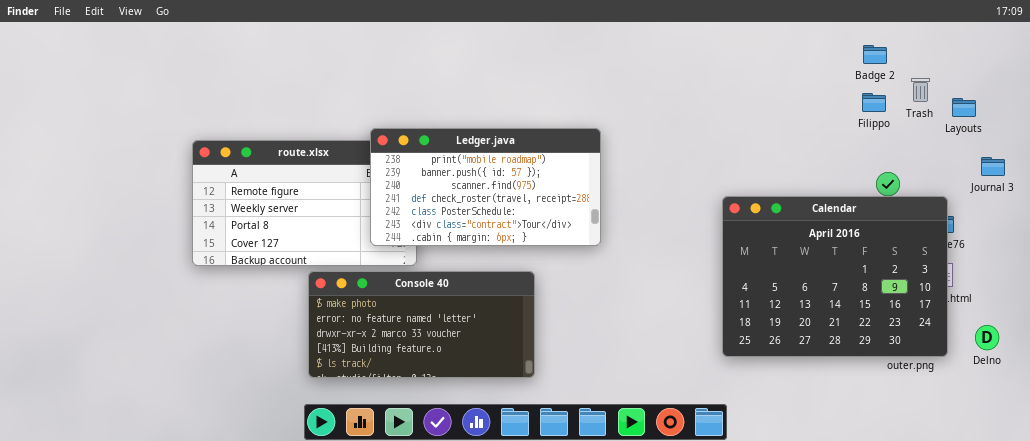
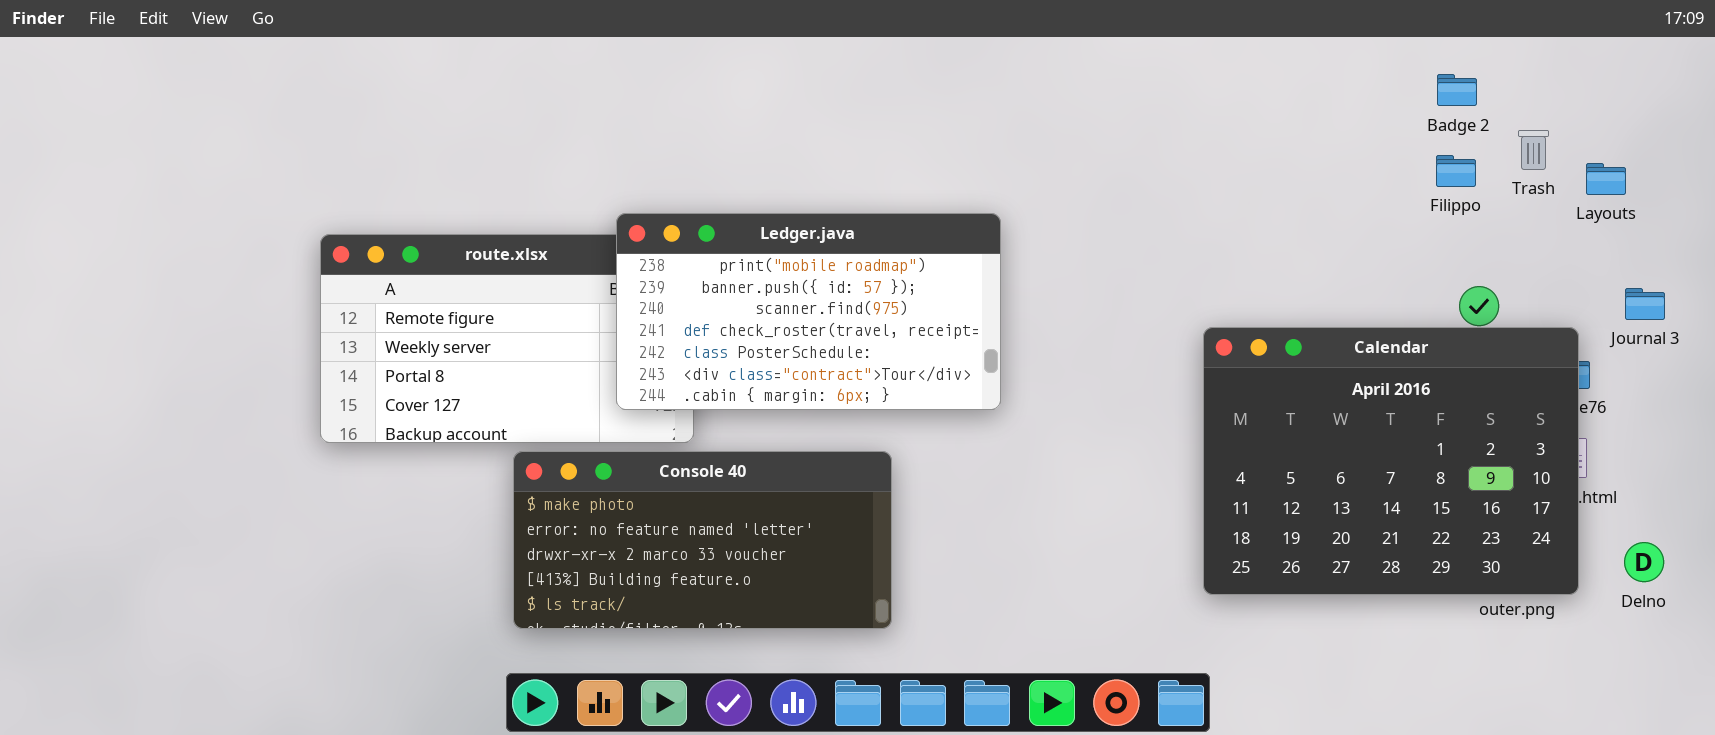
Journal 3: [981,157,1005,176] -> [1625,288,1665,320], moved

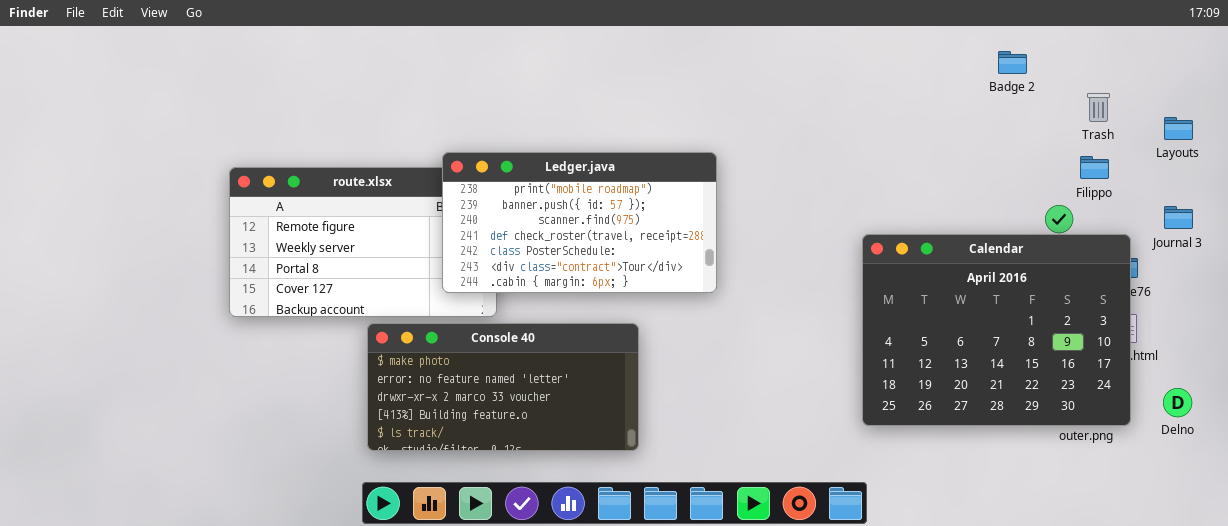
Badge 2: [1437,74,1477,106] -> [998,51,1027,74], moved
Filippo: [1436,155,1476,187] -> [1080,156,1109,179], moved
Layouts: [1586,163,1626,195] -> [1164,117,1193,140], moved

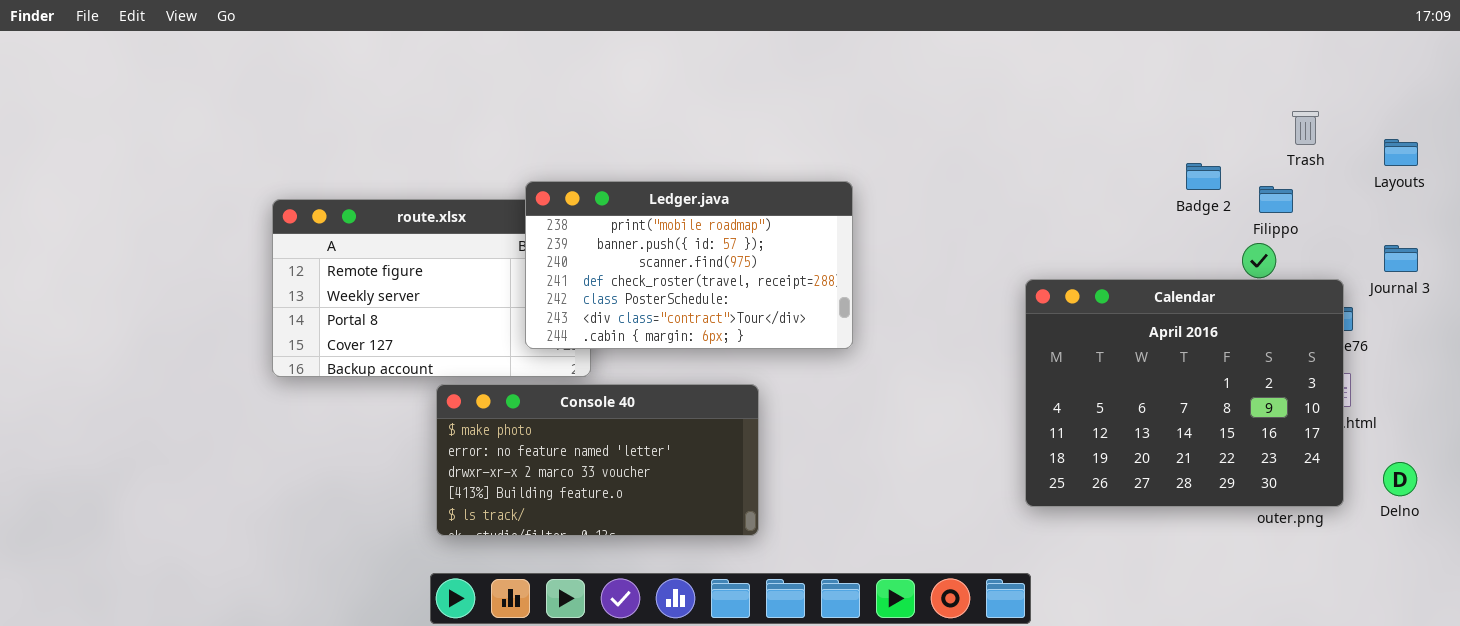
Badge 2: [998,51,1027,74] -> [1186,163,1221,190], moved
Filippo: [1080,156,1109,179] -> [1259,186,1293,213], moved

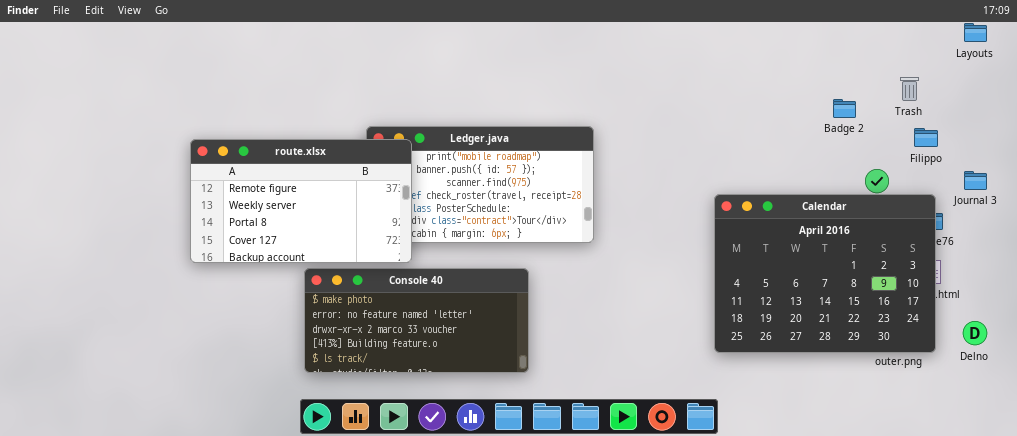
Layouts: [1384,139,1418,166] -> [964,23,987,42], moved
Badge 2: [1186,163,1221,190] -> [833,99,856,118], moved
Filippo: [1259,186,1293,213] -> [914,128,938,147], moved
route.xlsx: [272,199,591,377] -> [190,139,412,263], raised

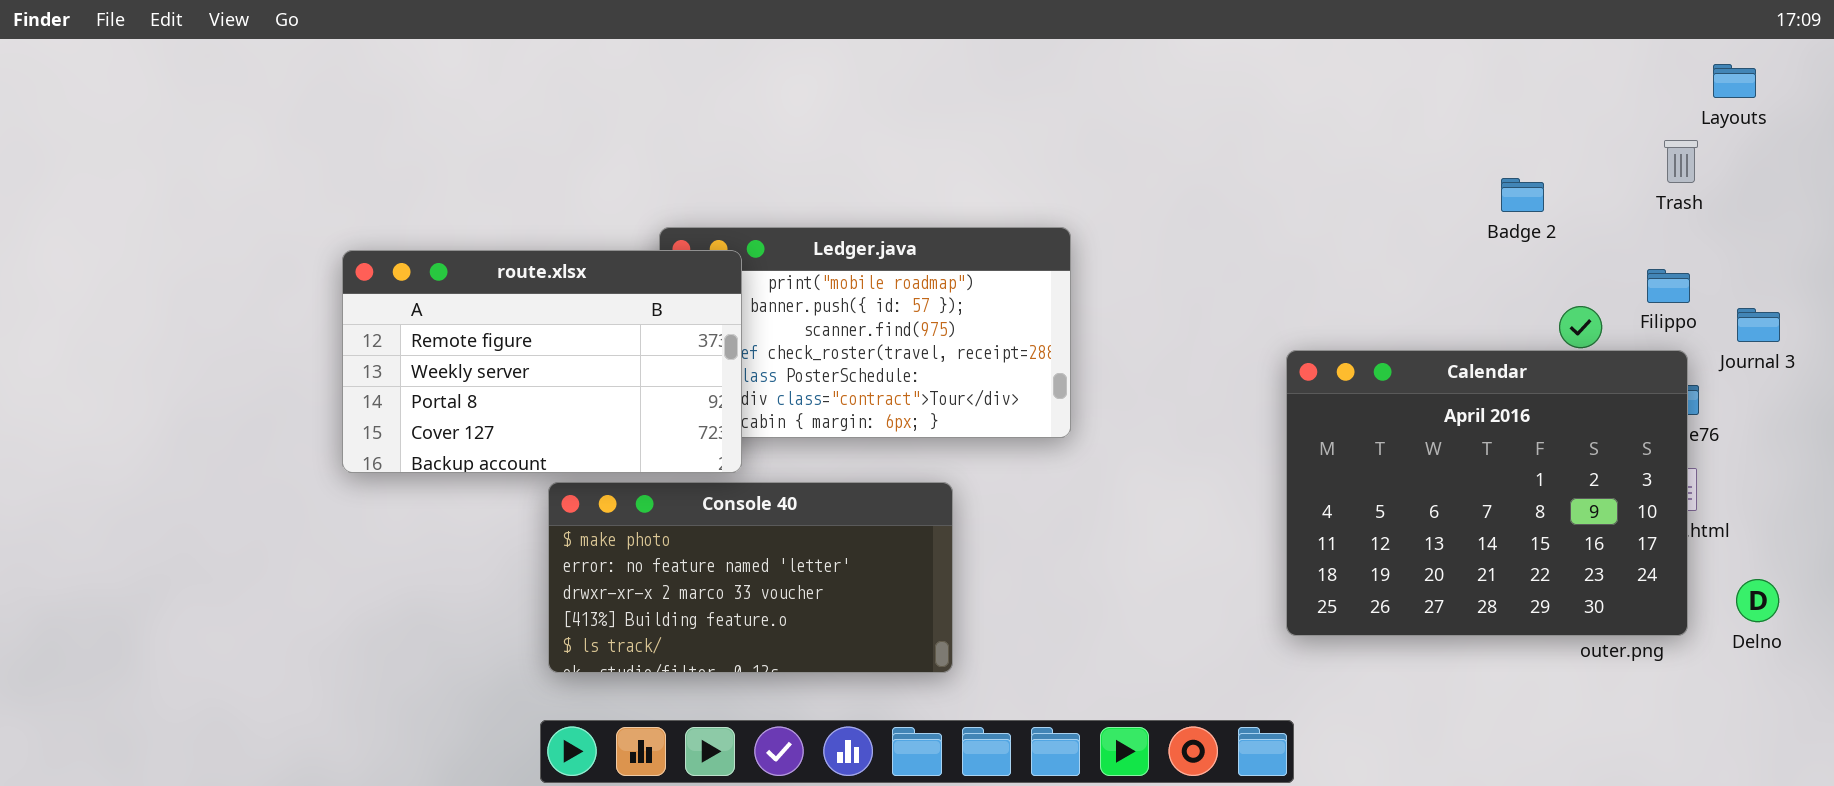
Layouts: [964,23,987,42] -> [1713,64,1756,98], moved
Trash: [900,77,919,101] -> [1664,140,1698,183], moved
Filippo: [914,128,938,147] -> [1647,269,1690,303], moved

